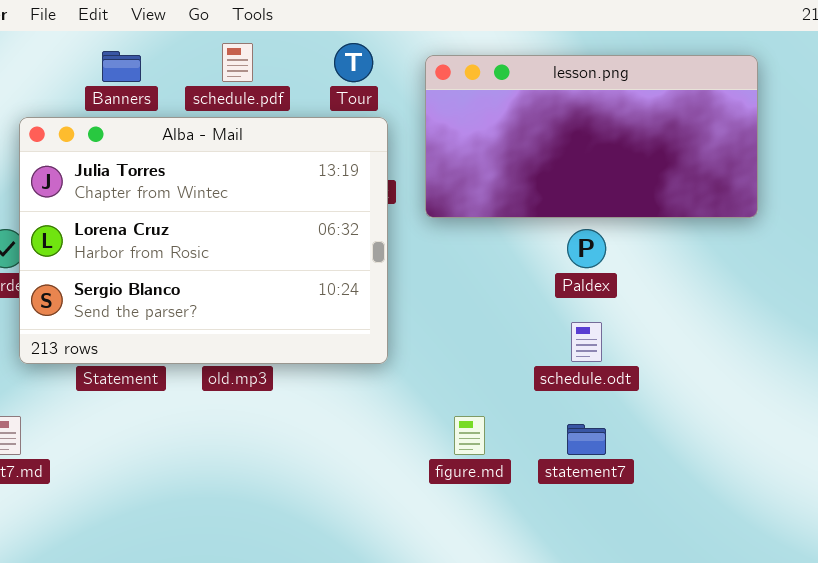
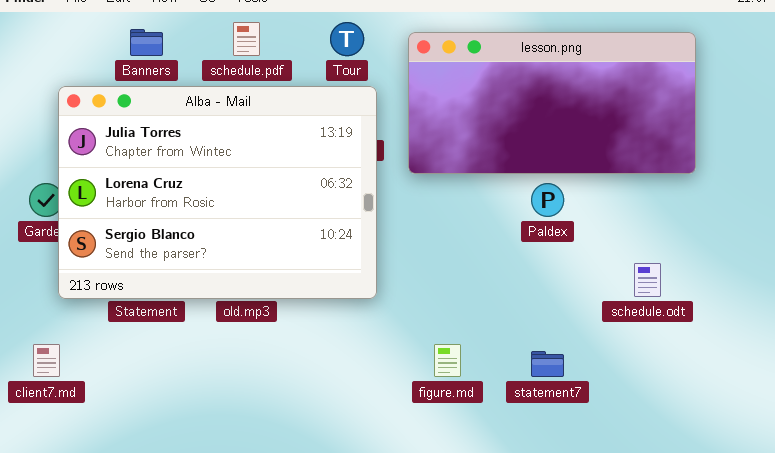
schedule.odt: [571,322,602,362] -> [634,263,661,297], moved

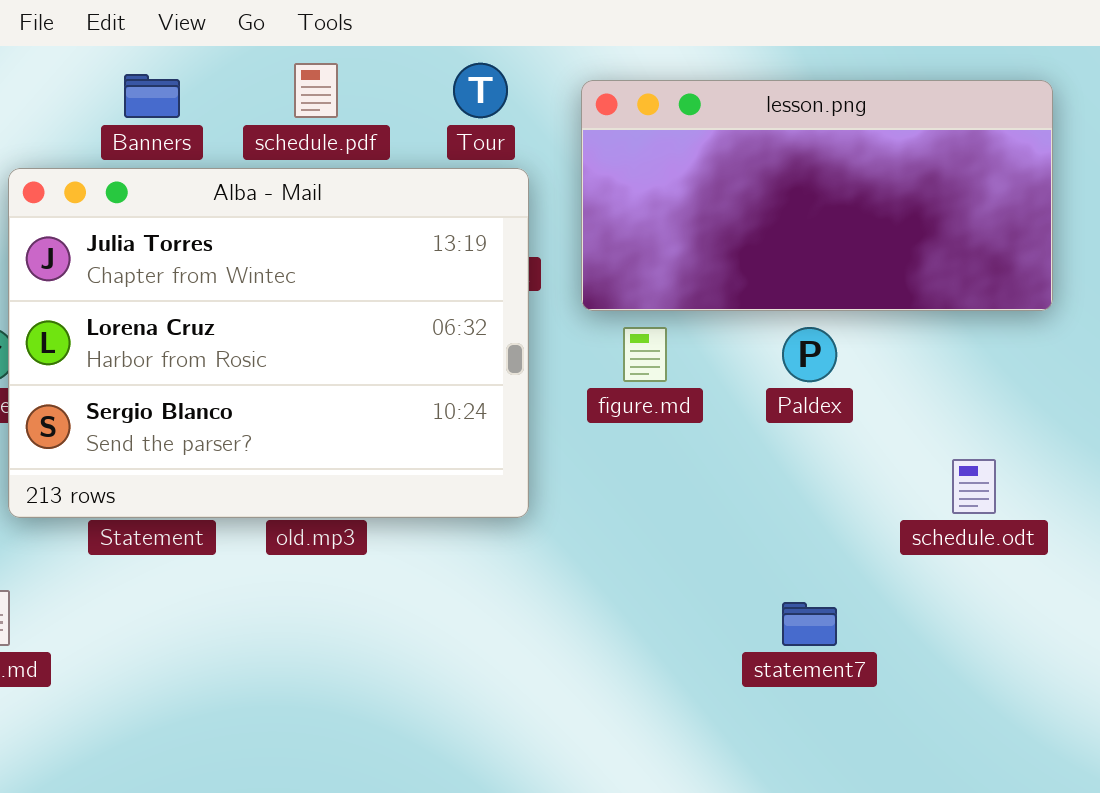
figure.md: [434,344,461,377] -> [623,327,667,382], moved

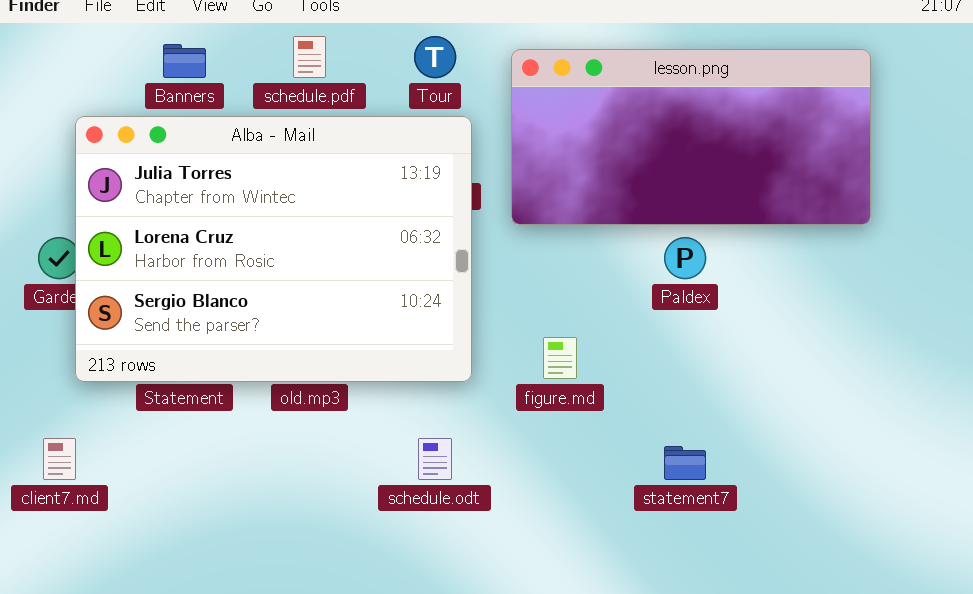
figure.md: [623,327,667,382] -> [543,337,577,379], moved
schedule.odt: [952,459,996,514] -> [418,438,452,480], moved

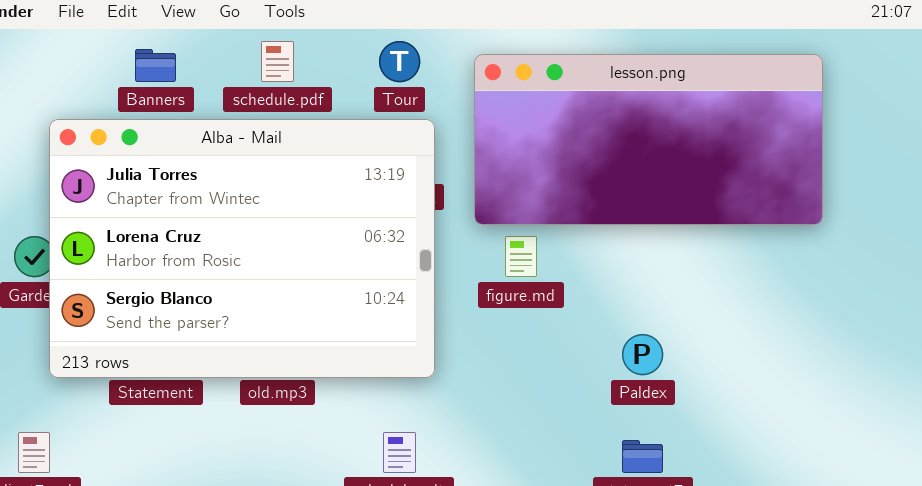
Paldex: [664,237,706,279] -> [622,334,663,375], moved
figure.md: [543,337,577,379] -> [505,236,537,277], moved

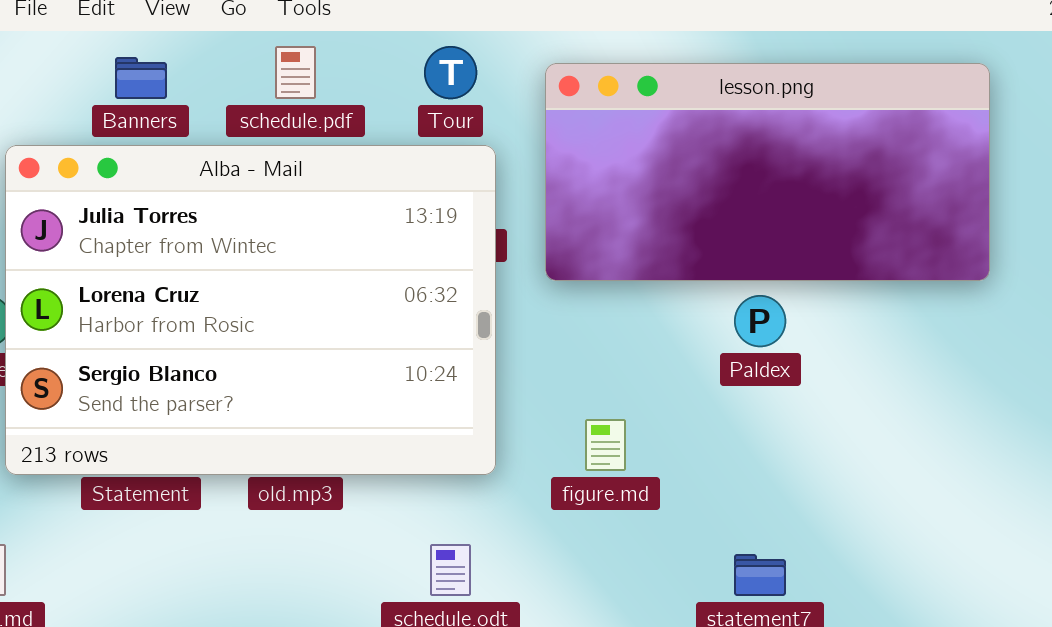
figure.md: [505,236,537,277] -> [585,419,626,471], moved
Paldex: [622,334,663,375] -> [734,295,786,347], moved

